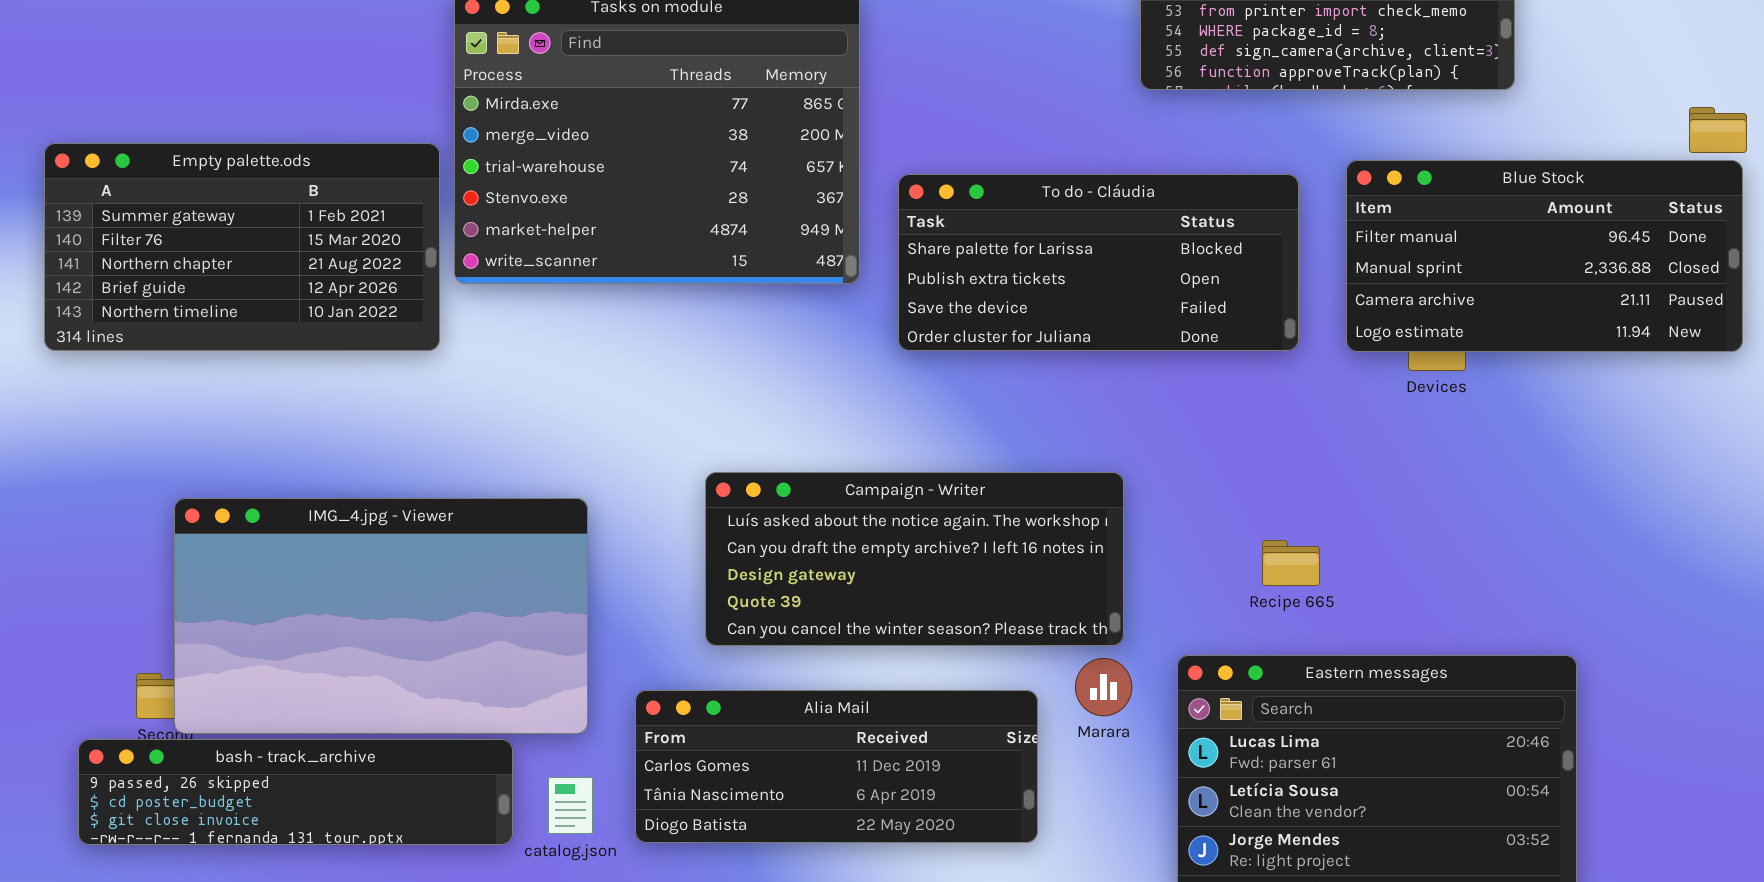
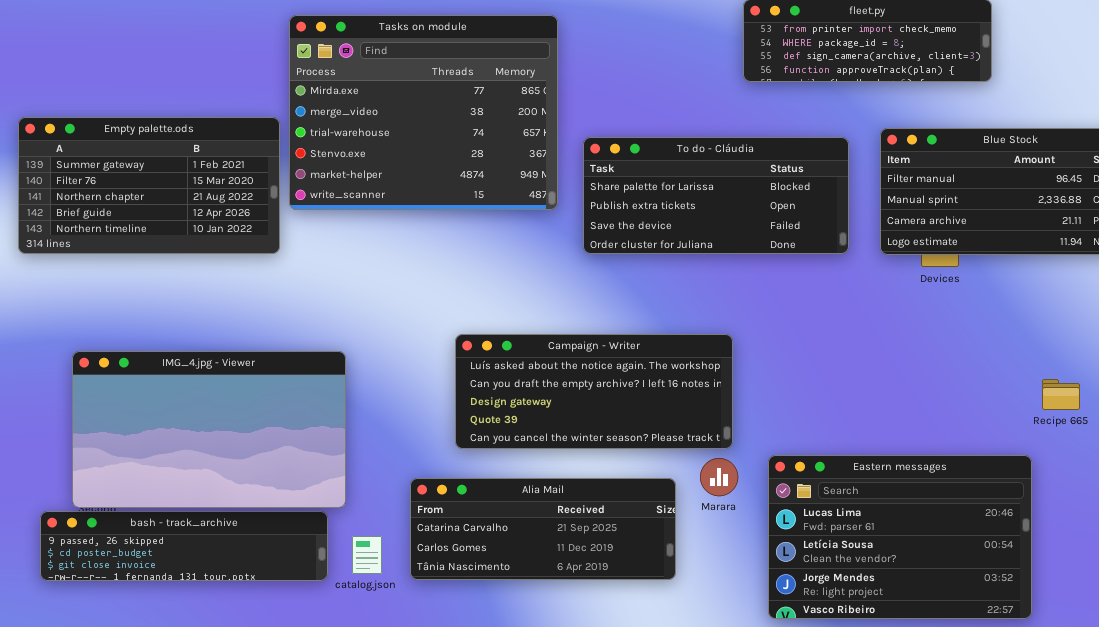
IMG_4.jpg - Viewer: [174,498,588,734] -> [72,351,346,508], moved
Recipe 665: [1262,540,1320,586] -> [1042,379,1080,410], moved
Alia Mail: [635,690,1038,843] -> [410,478,676,580], scrolled up 1 row

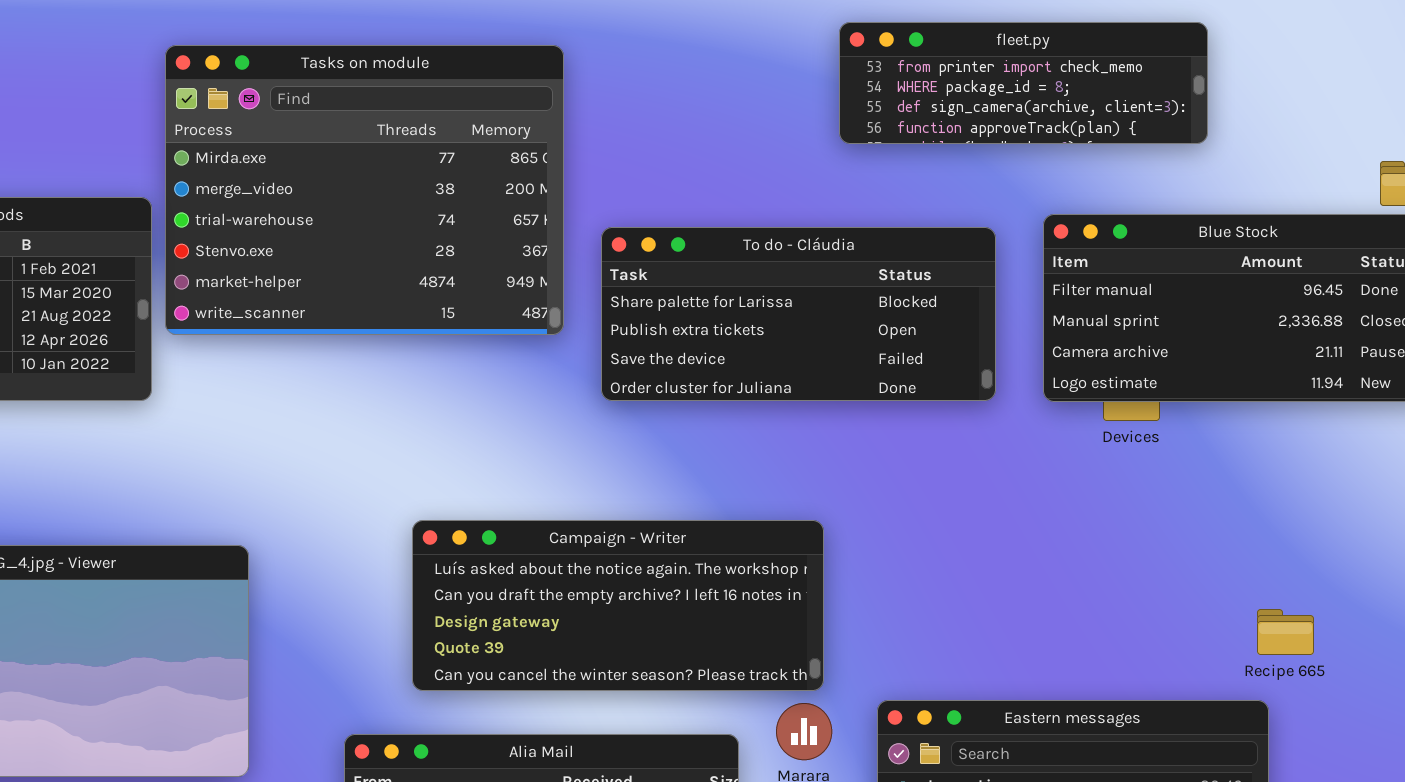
Recipe 665: [1042,379,1080,410] -> [1257,609,1314,655], moved

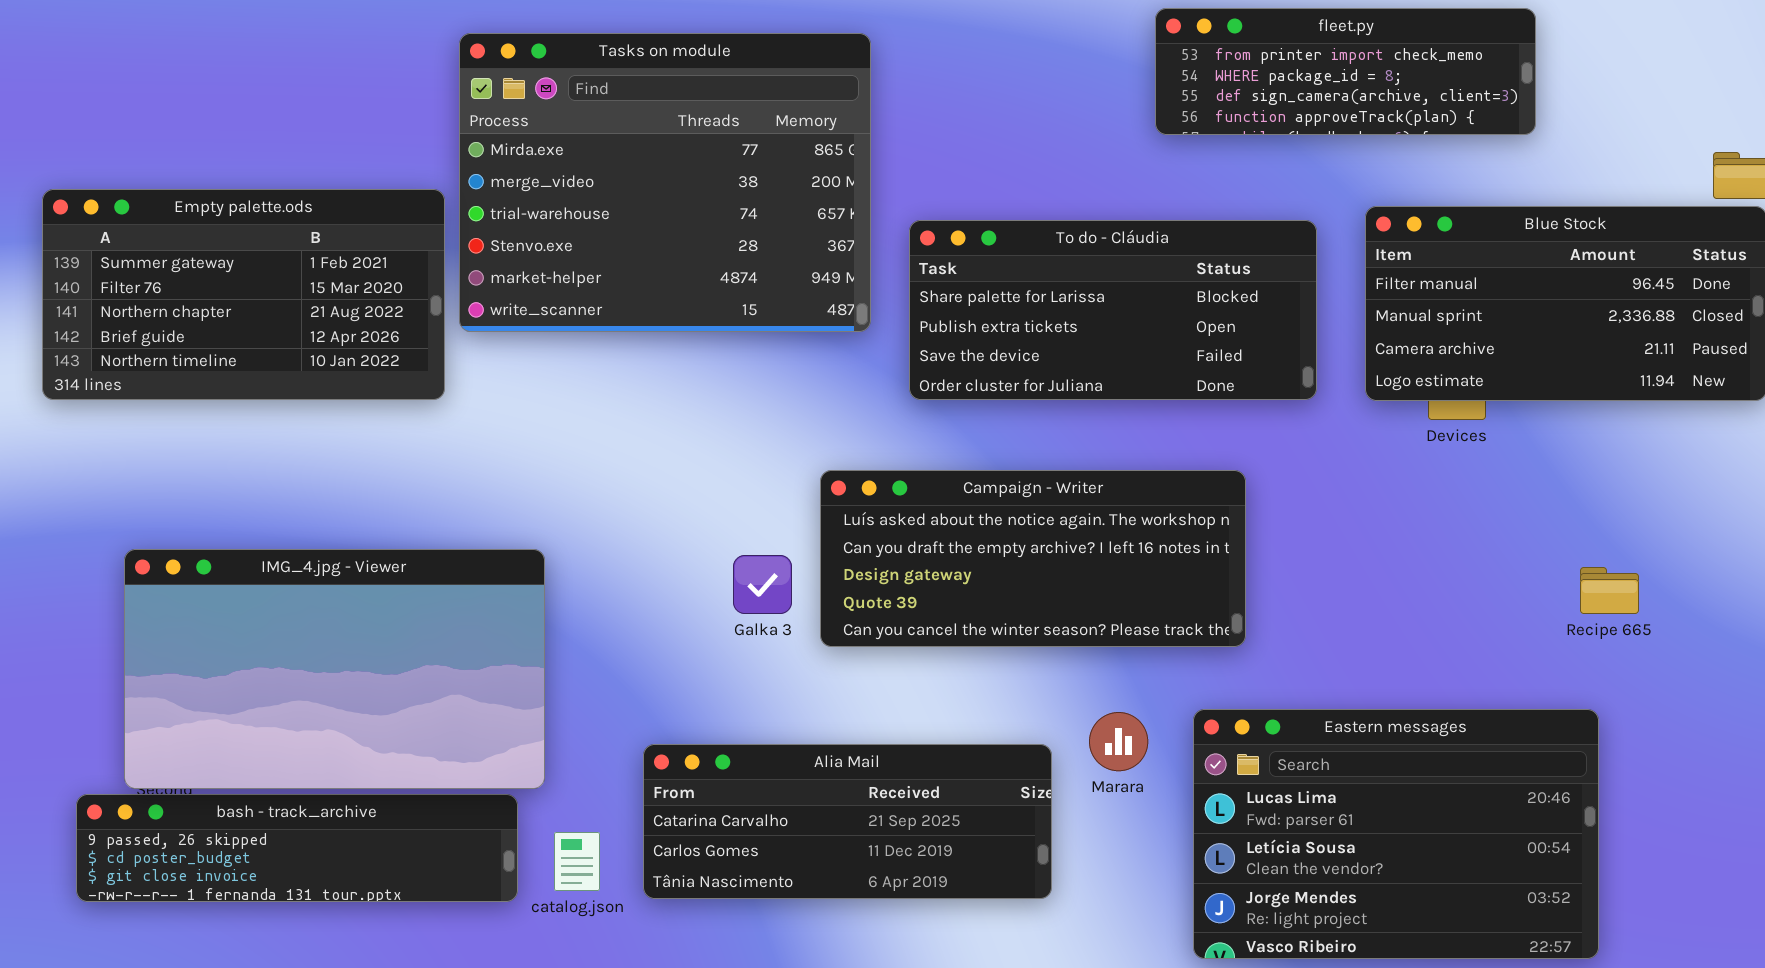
Campaign - Writer: [412,520,824,691] -> [820,470,1246,647], moved
Recipe 665: [1257,609,1314,655] -> [1580,567,1639,614], moved

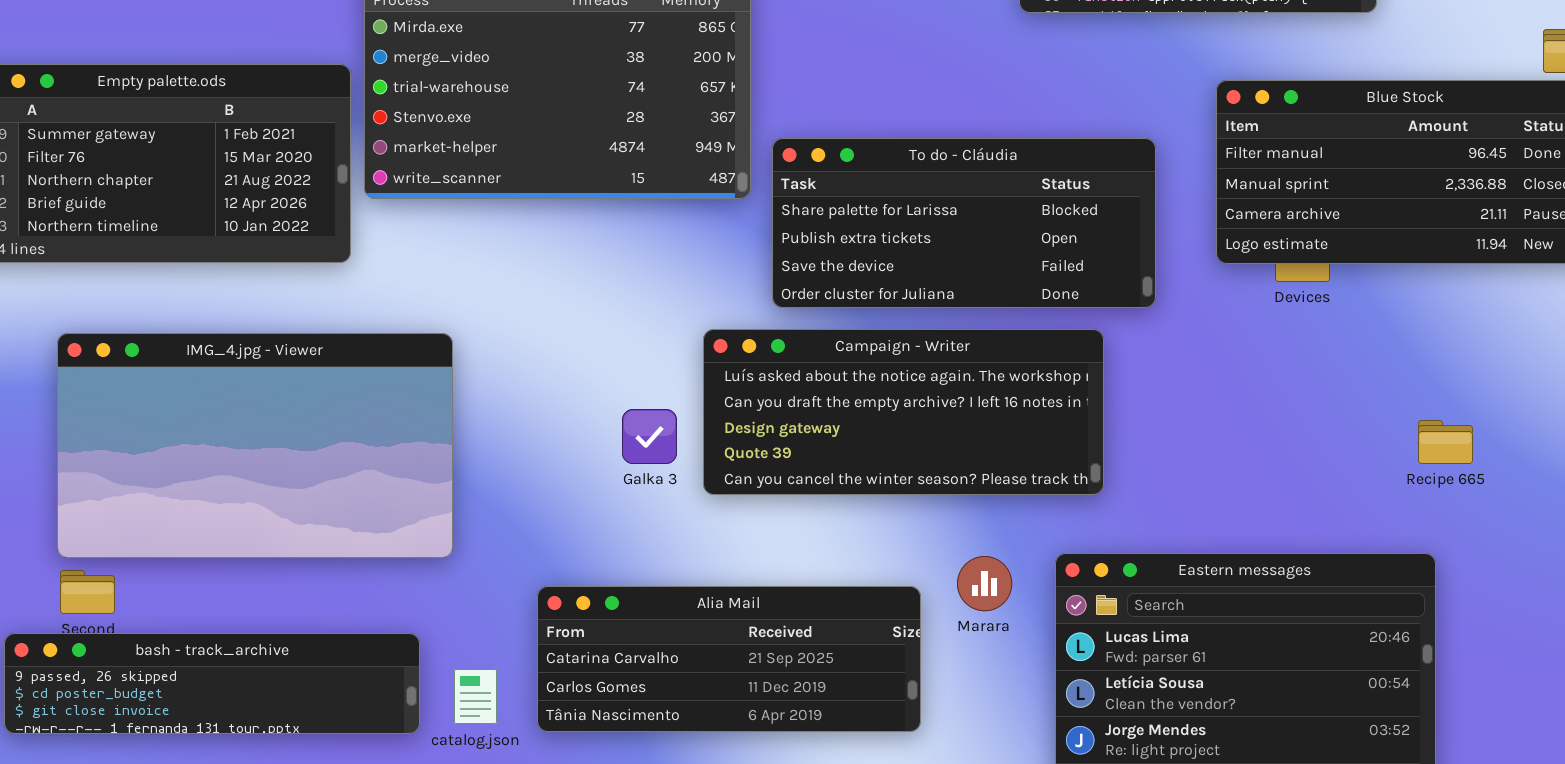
To do - Cláudia: [909,220,1317,400] -> [772,138,1156,308], moved
IMG_4.jpg - Viewer: [124,549,545,789] -> [57,333,453,558], moved

